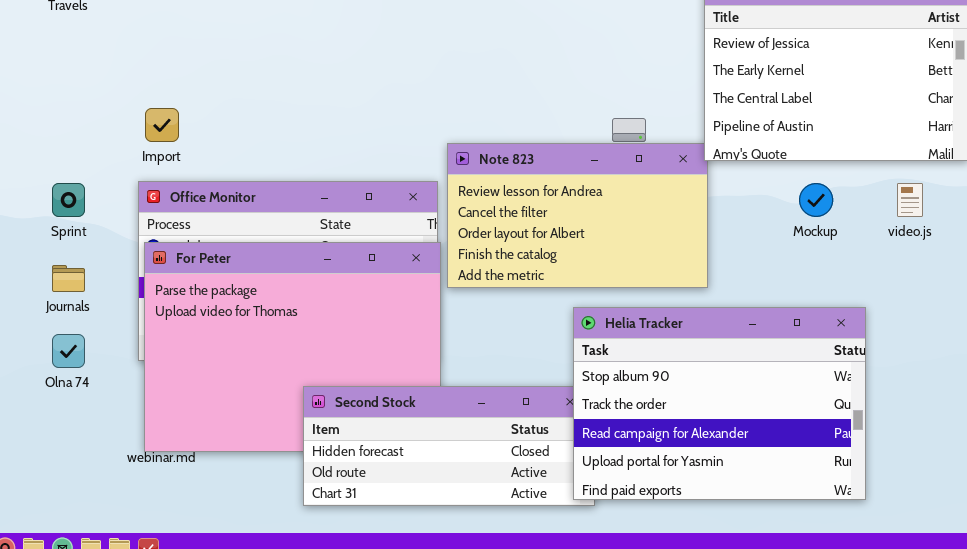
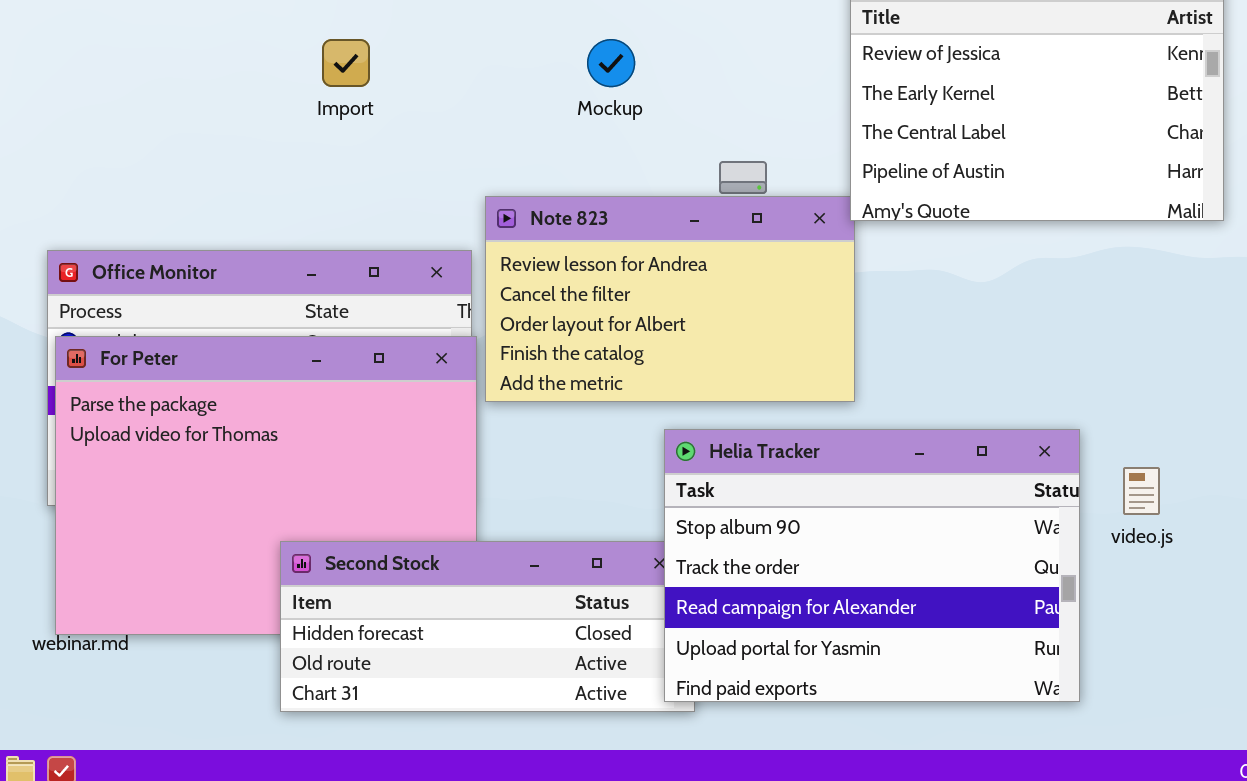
Import: [145,108,179,142] -> [322,39,370,87], moved
Mockup: [799,183,833,217] -> [587,39,635,87], moved
video.js: [897,183,923,217] -> [1123,467,1160,515], moved

